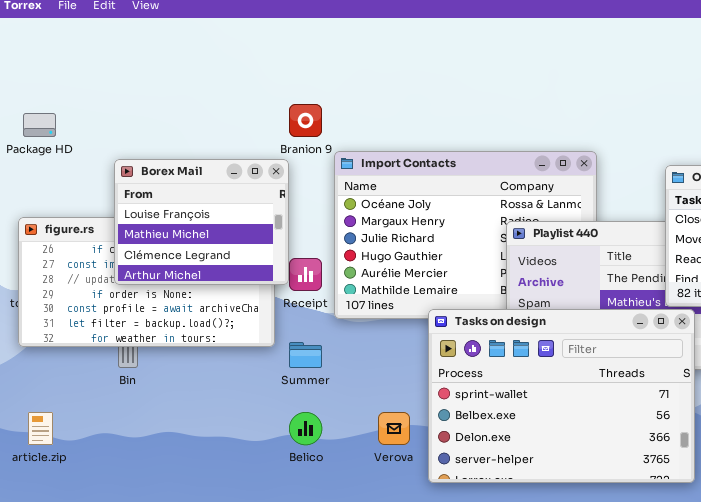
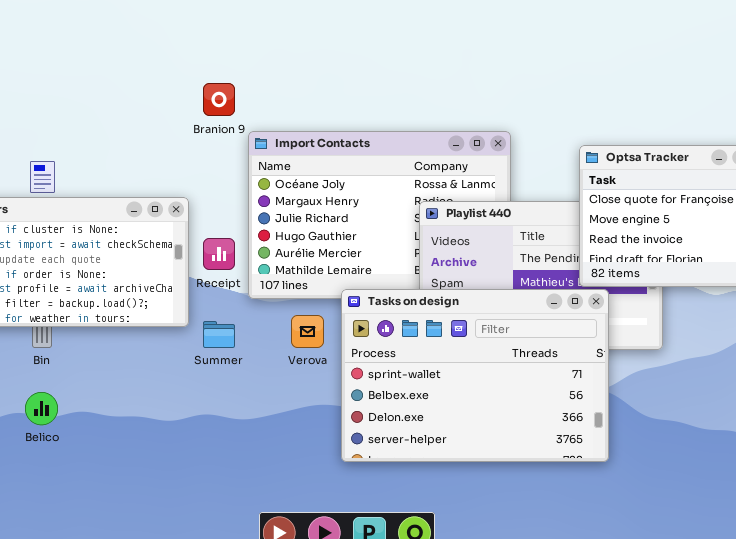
Borex Mail: [114,159,289,285] -> none, closed
Belico: [289,412,322,445] -> [25,392,58,425], moved
Verova: [378,412,410,445] -> [291,315,324,348], moved

